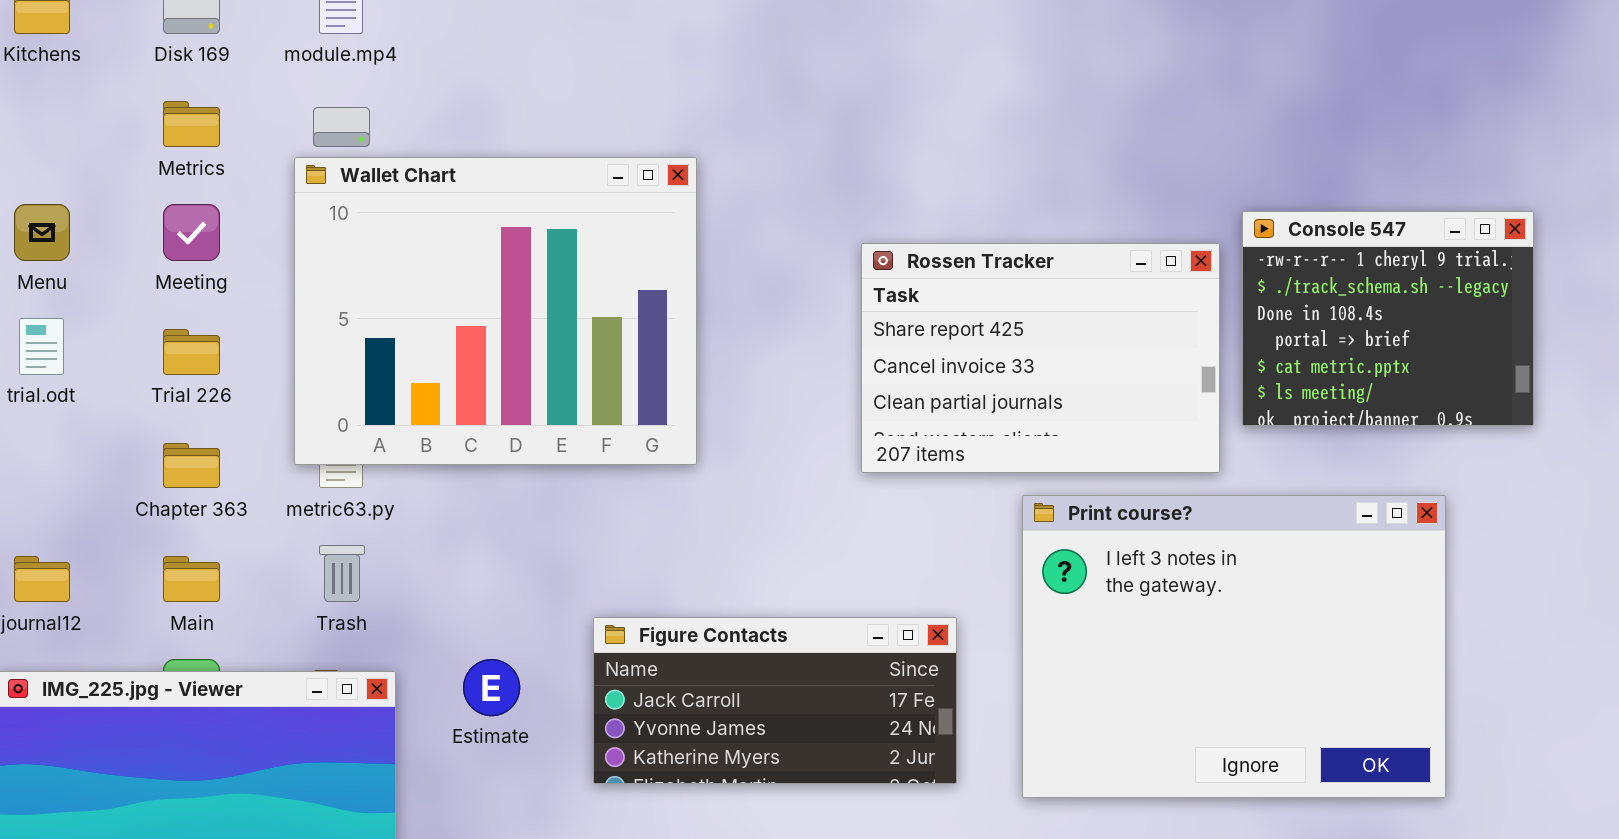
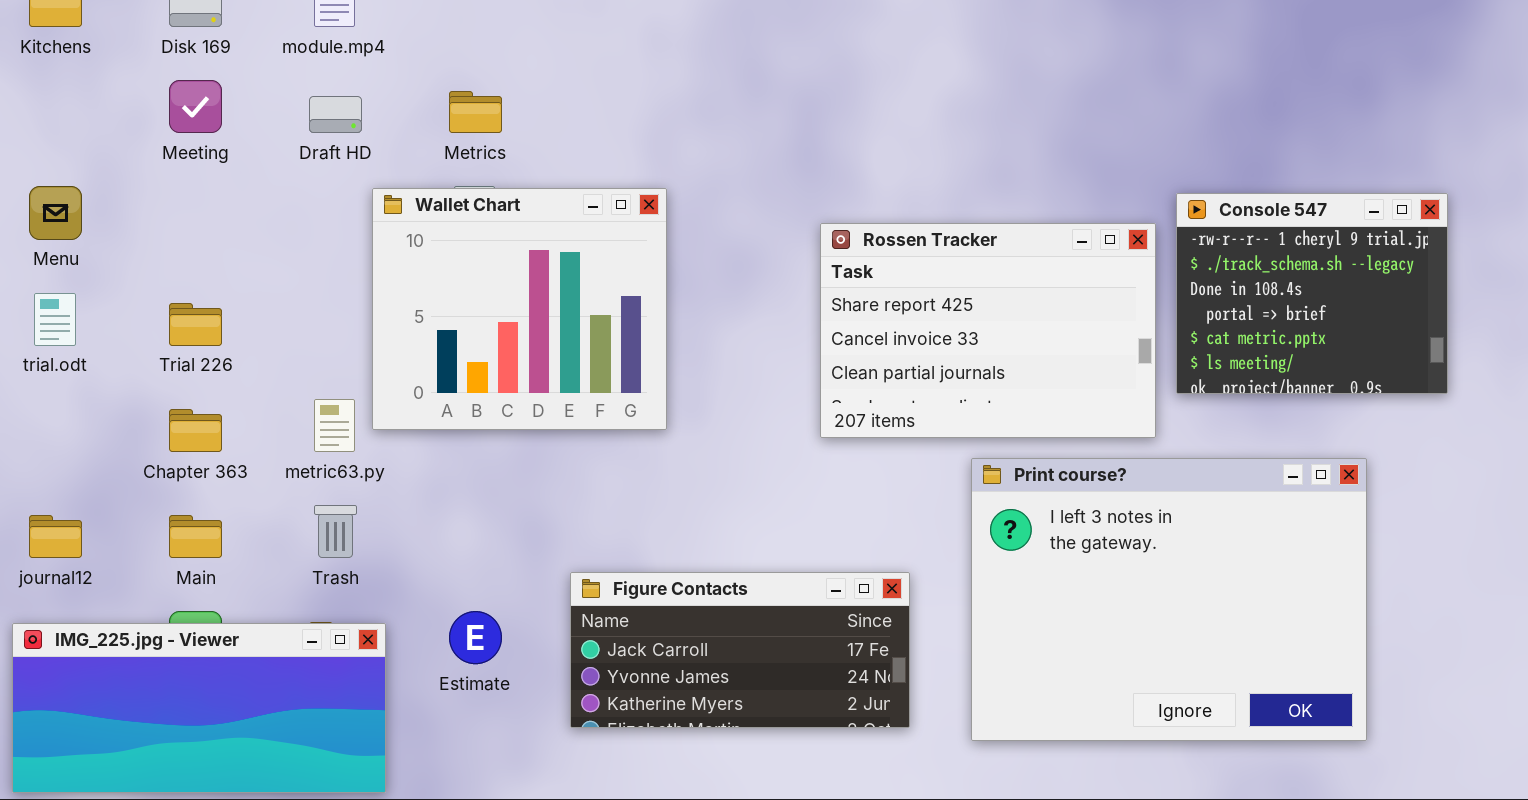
Metrics: [163,101,220,147] -> [449,91,502,133], moved
Wallet Chart: [294,157,697,465] -> [372,188,667,430], resized
Meeting: [163,204,220,261] -> [169,80,222,133], moved

